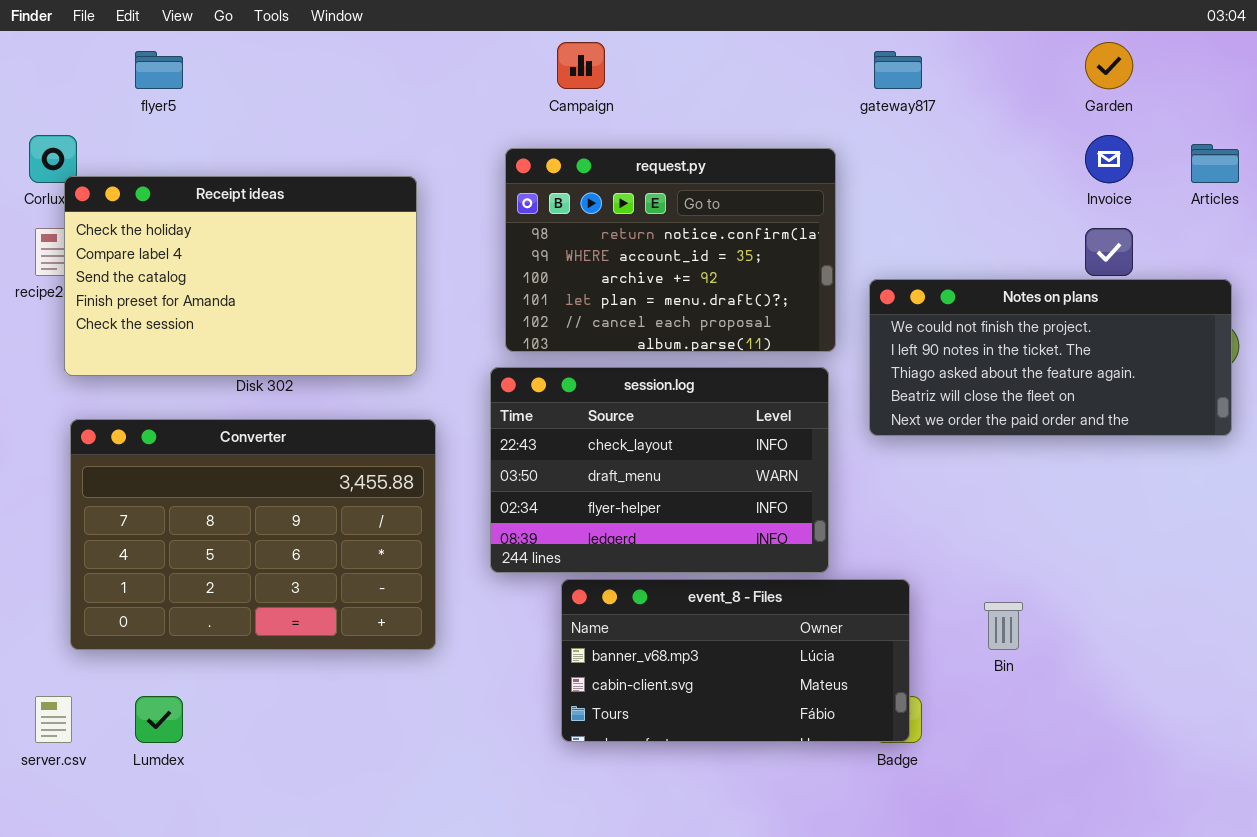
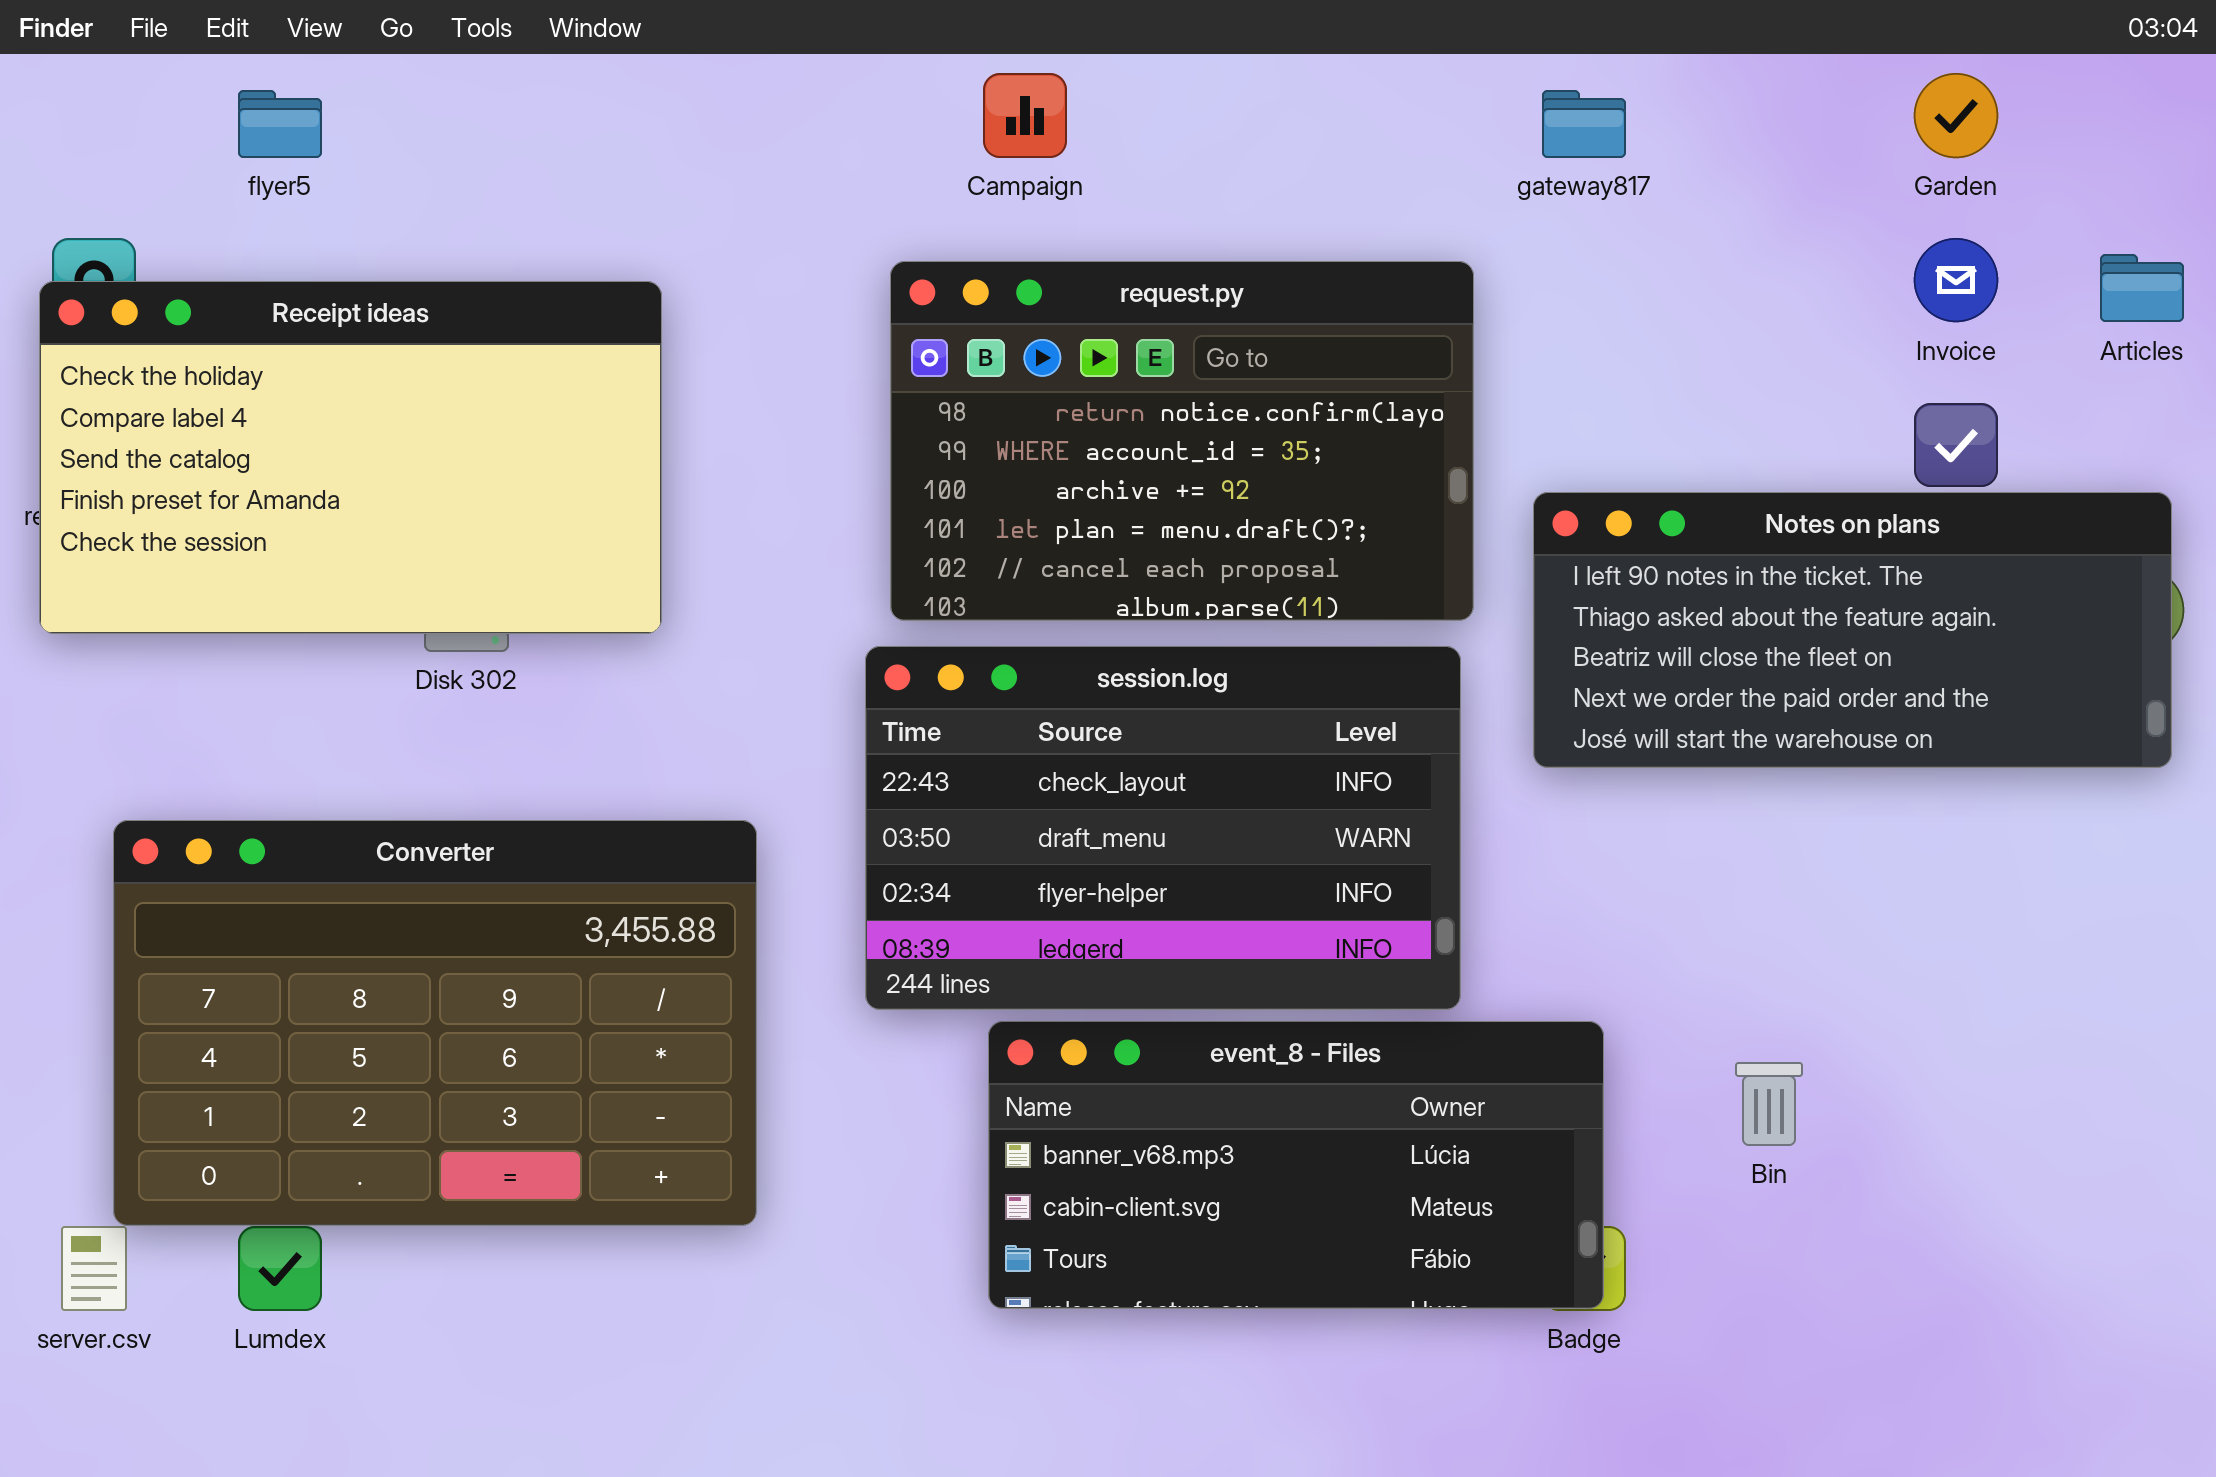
Receipt ideas: [64,176,417,376] -> [39,281,662,634], moved
Notes on plans: [869,279,1232,436] -> [1533,492,2172,768], scrolled down 1 row
Converter: [70,419,436,650] -> [113,820,757,1226], moved

